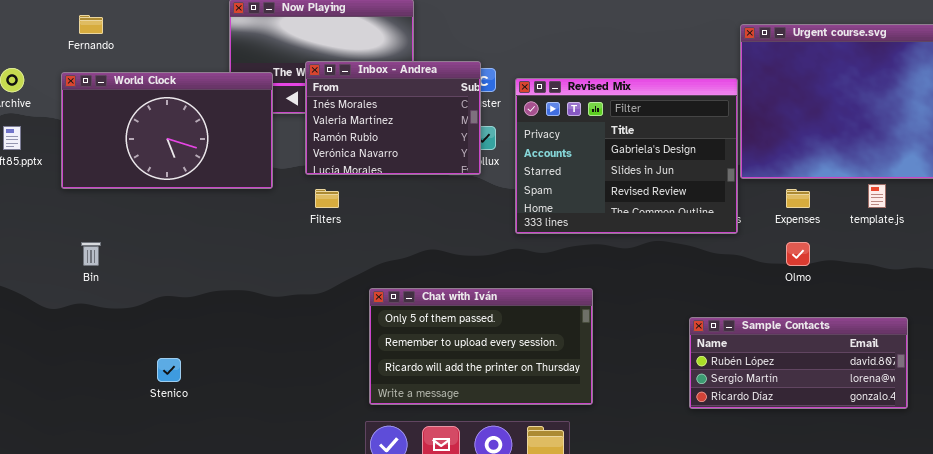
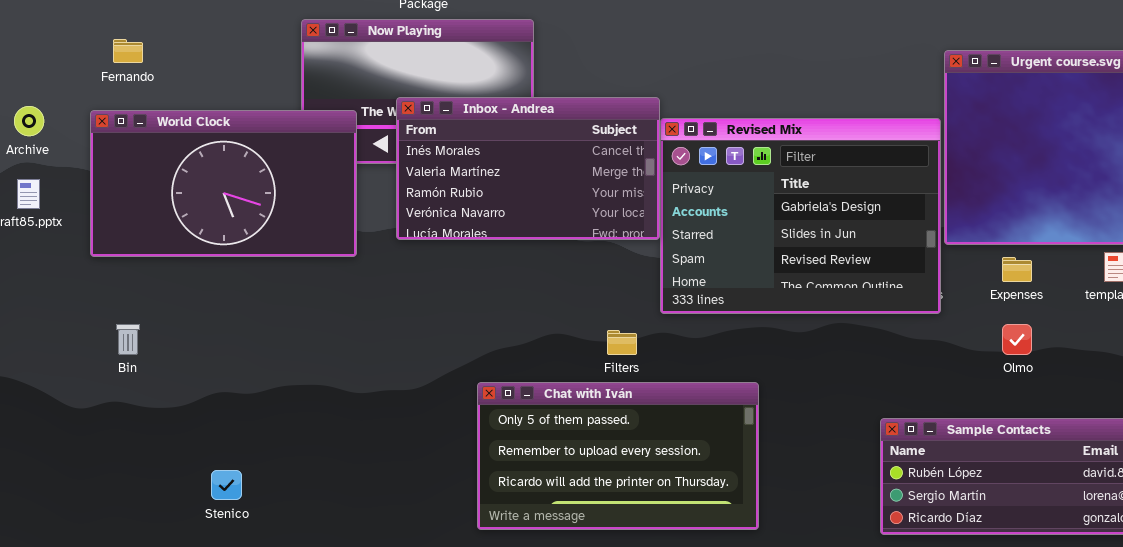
Inbox - Andrea: [305,61,481,175] -> [396,97,660,240], resized
Filters: [315,189,339,208] -> [607,330,637,355], moved

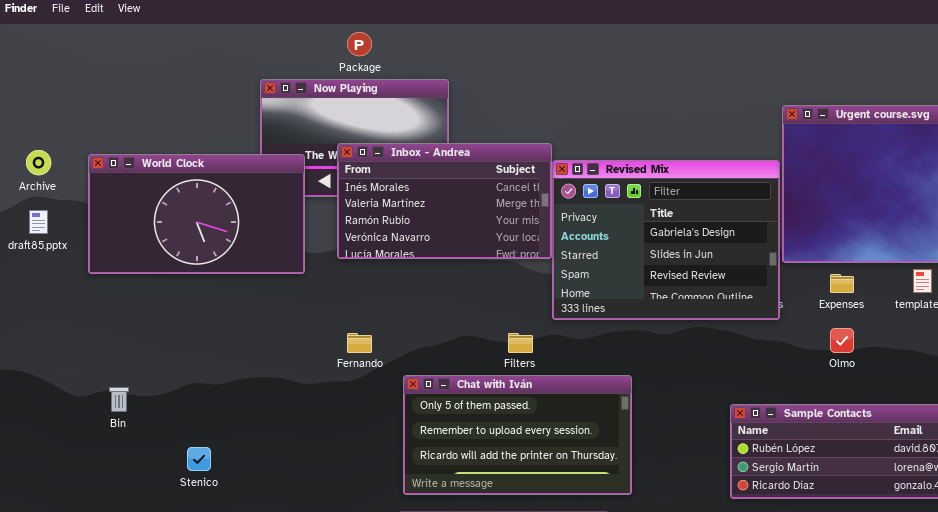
Fernando: [113,39,143,63] -> [347,333,372,353], moved
Bin: [116,324,140,355] -> [109,387,129,412], moved

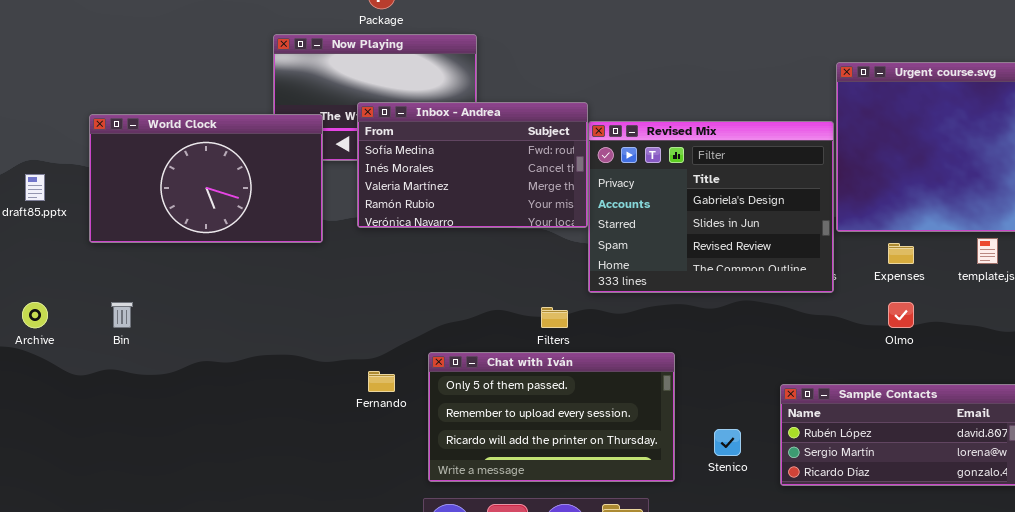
Inbox - Andrea: [337,143,552,259] -> [357,102,588,228], scrolled up 1 row
Archive: [26,150,51,175] -> [22,302,48,328], moved
Fernando: [347,333,372,353] -> [368,371,395,392], moved
Bin: [109,387,129,412] -> [111,302,133,328], moved
Stenico: [187,447,211,471] -> [714,429,741,456], moved

